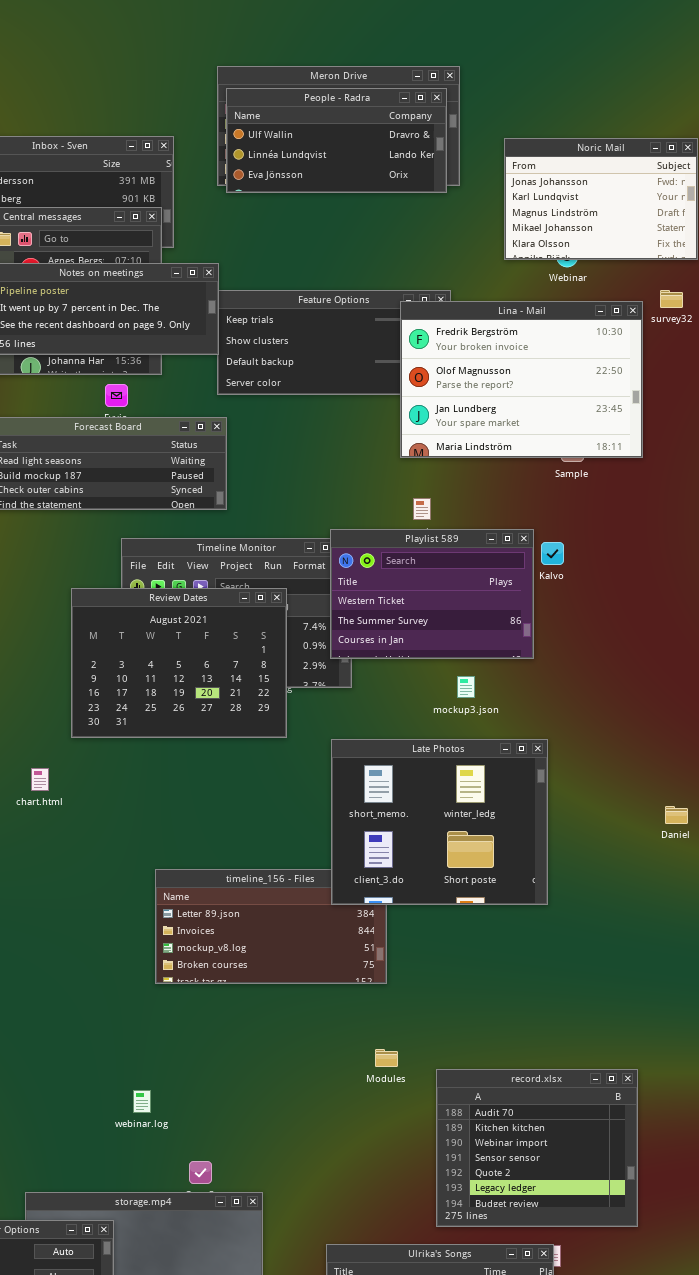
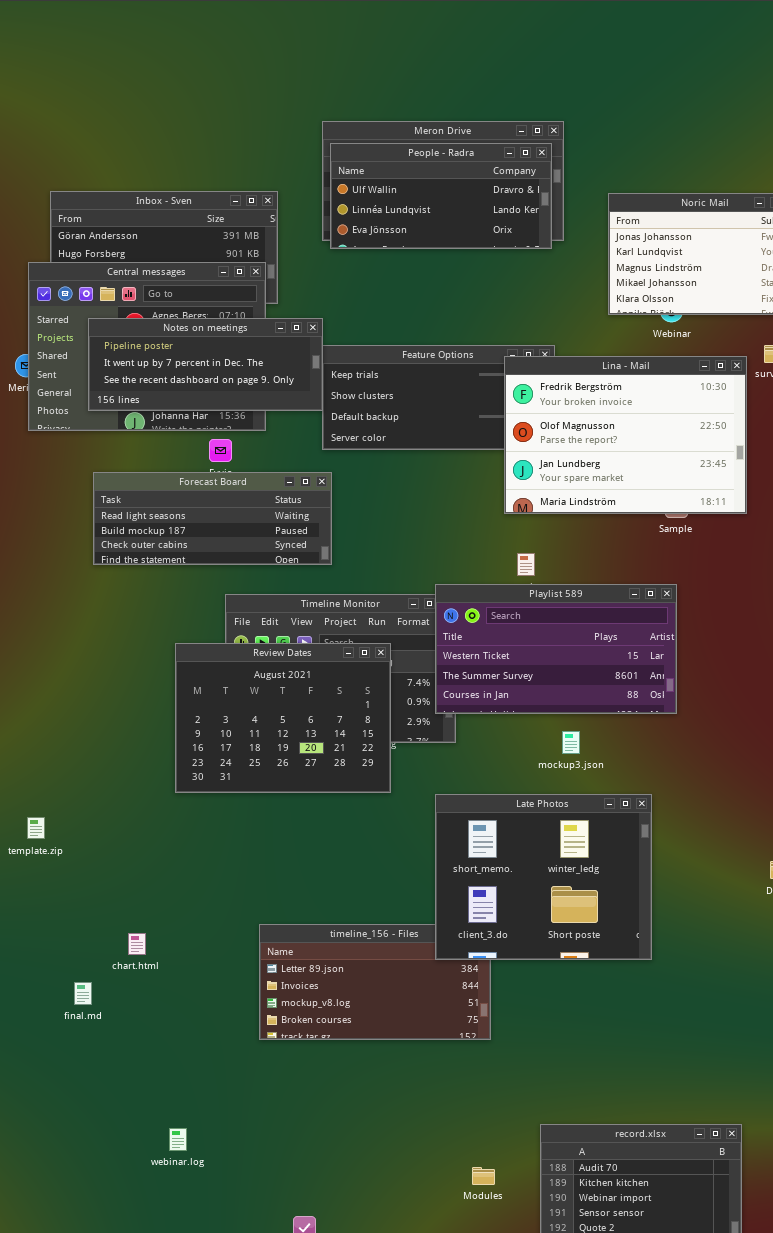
Playlist 589: [330,529,534,659] -> [435,584,677,714], resized
chart.html: [31,768,49,791] -> [128,933,146,955], moved
Modules: [375,1049,398,1067] -> [472,1167,495,1185], moved
webinar.log: [133,1090,151,1113] -> [169,1128,187,1151], moved

